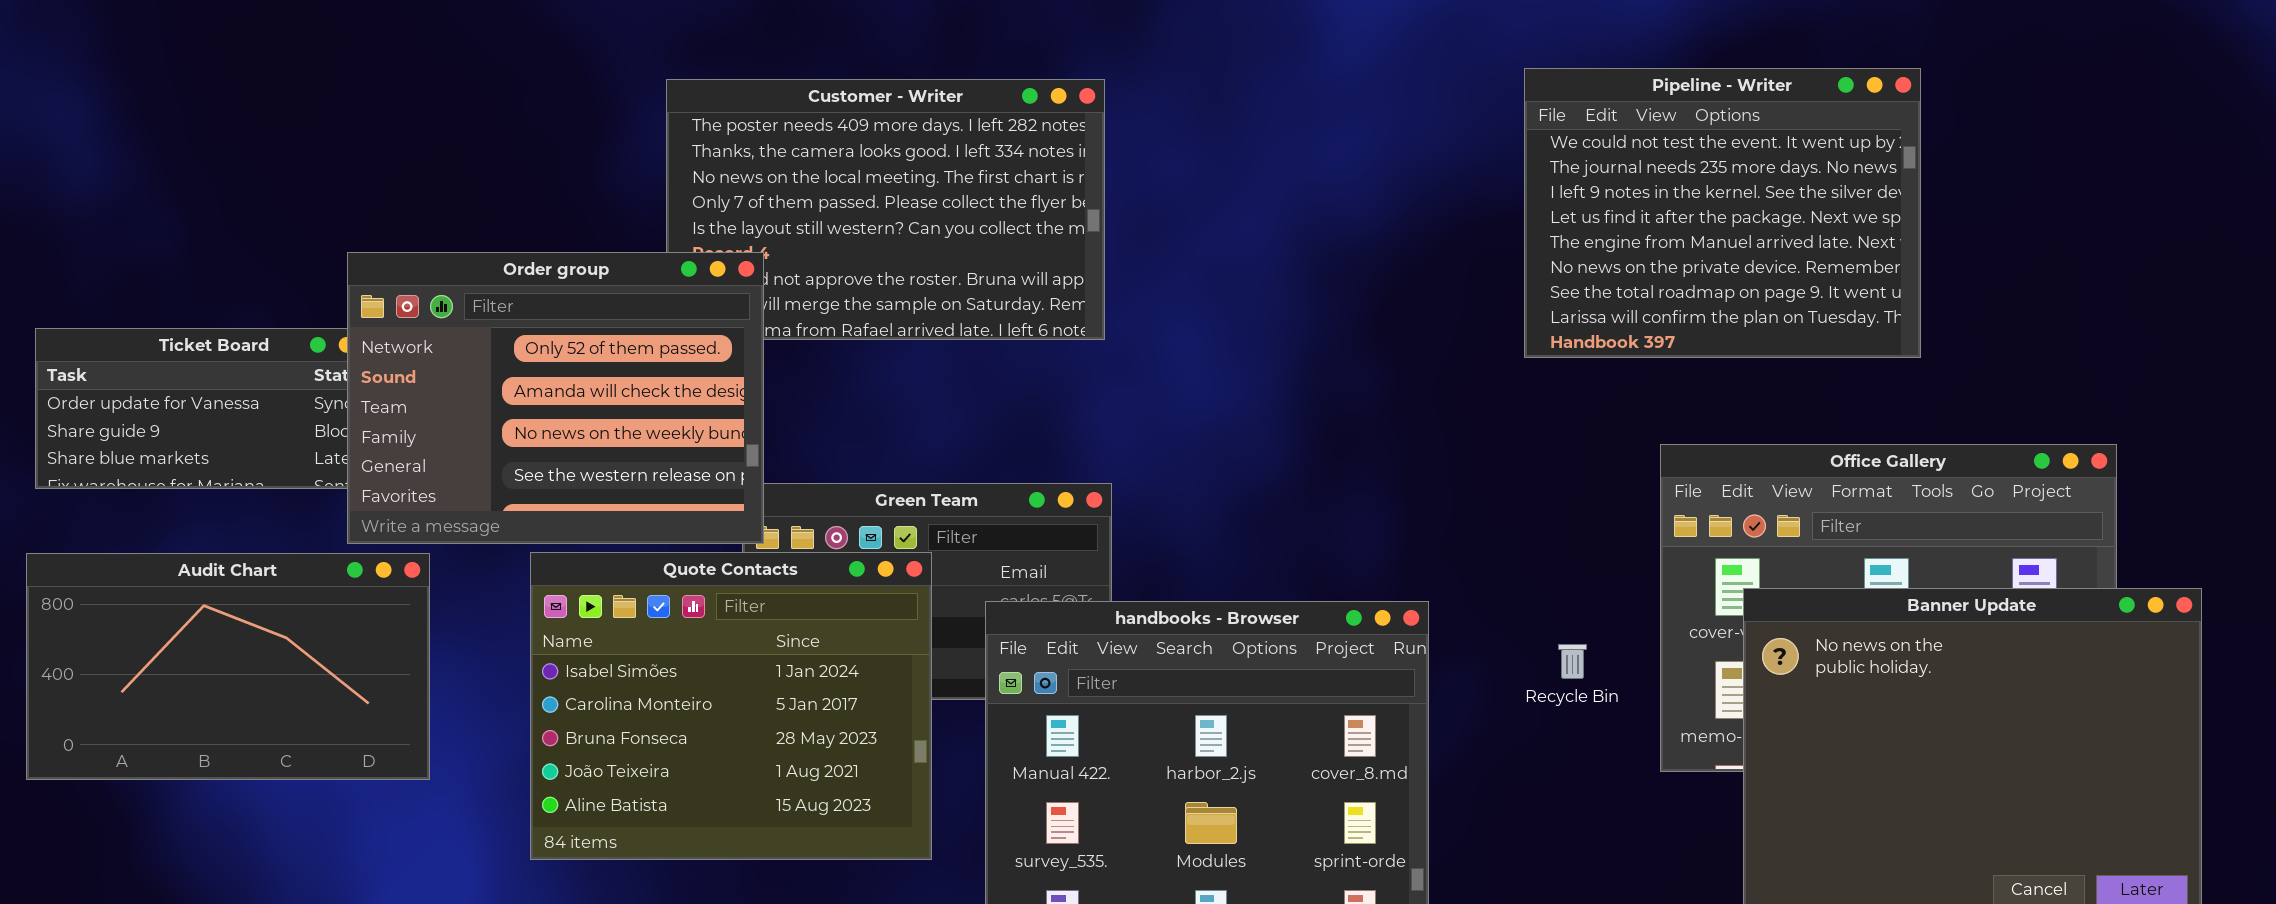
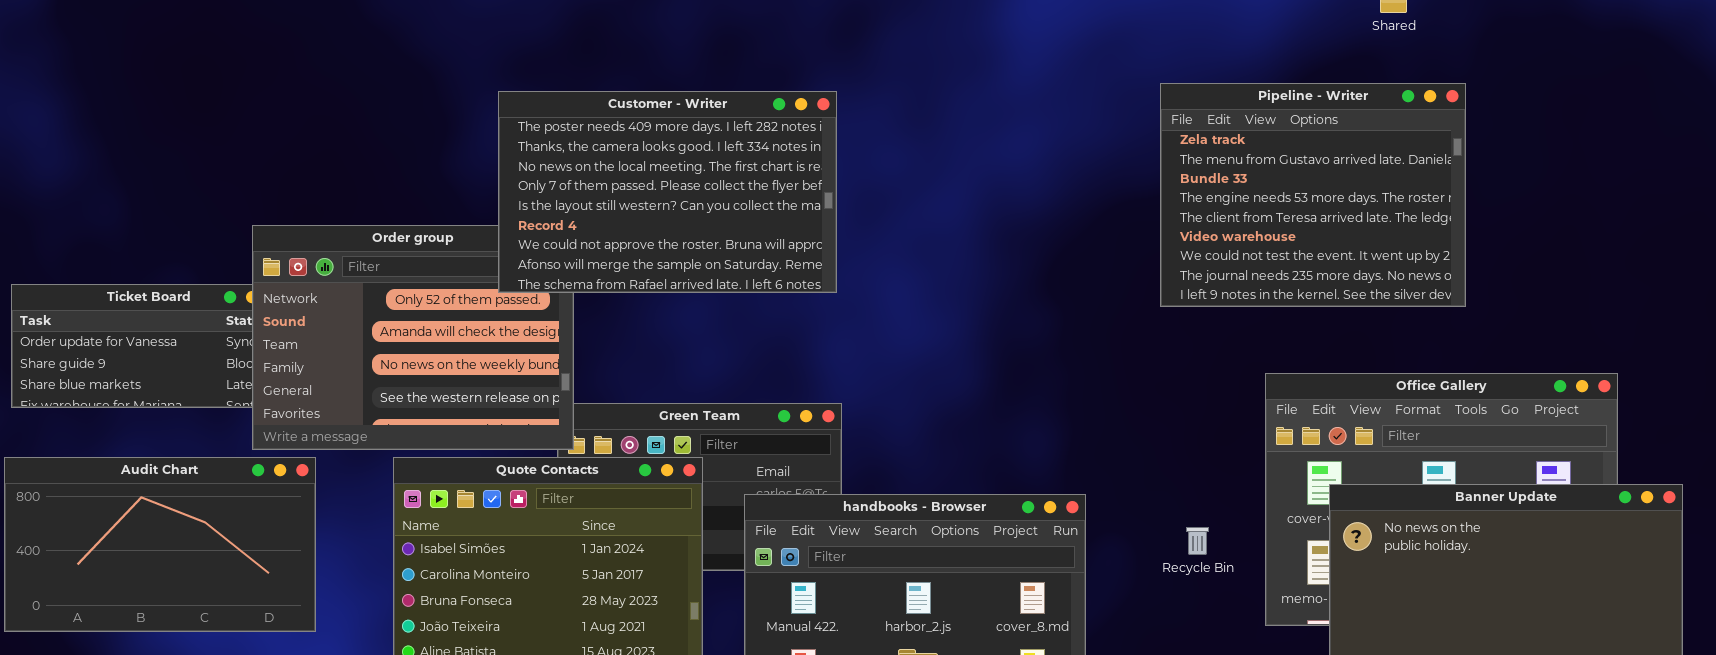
Pipeline - Writer: [1524,68,1921,358] -> [1160,83,1466,307], scrolled up 6 rows
Customer - Writer: [666,79,1105,340] -> [498,91,837,293], raised

